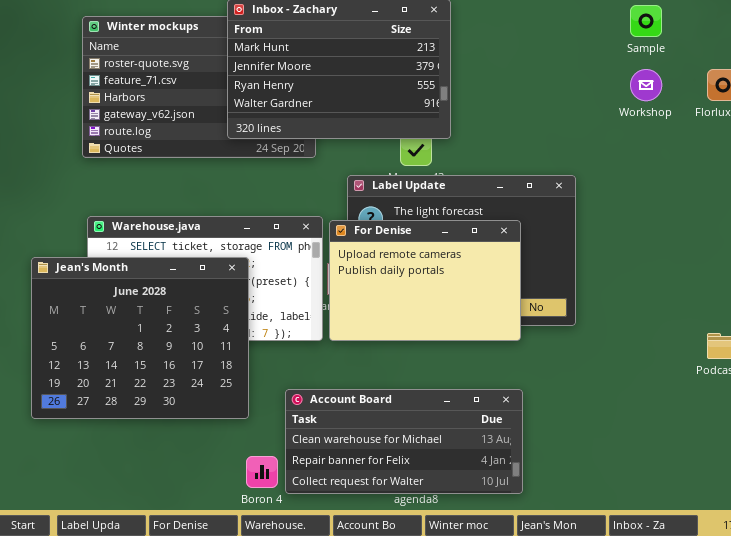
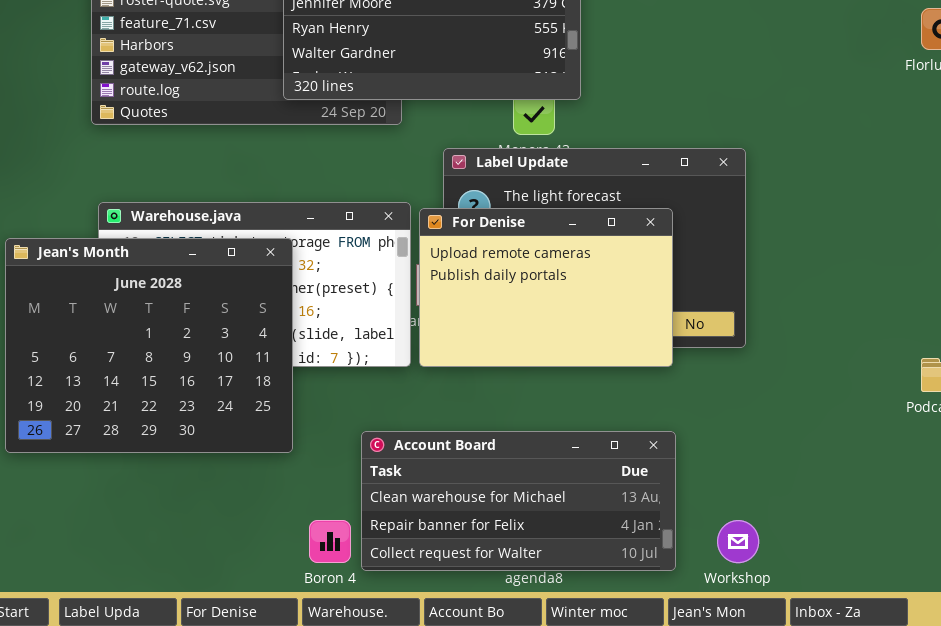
Workshop: [630,69,662,101] -> [717,520,759,563], moved
Jean's Month: [31,257,249,419] -> [5,238,293,453], moved

